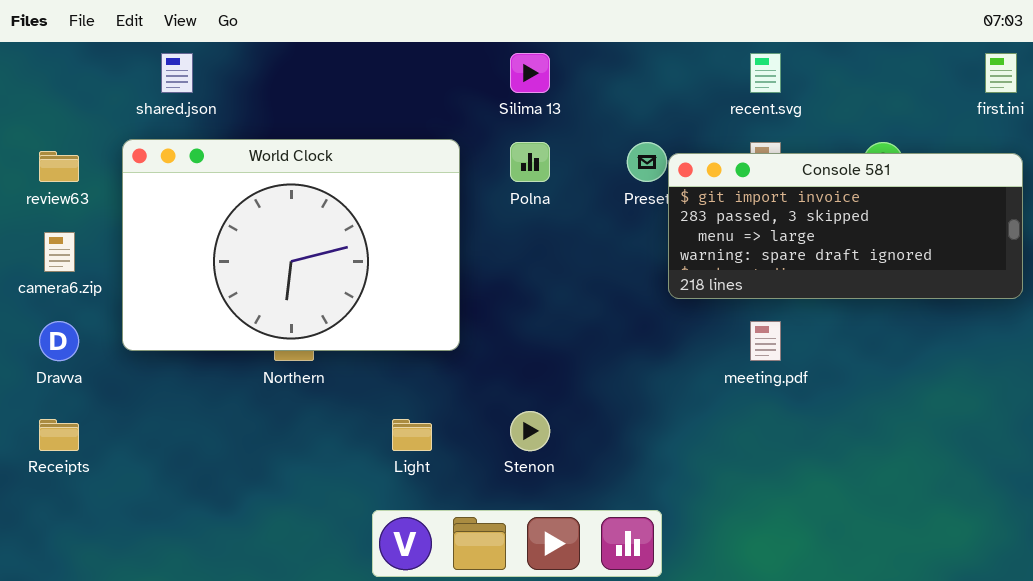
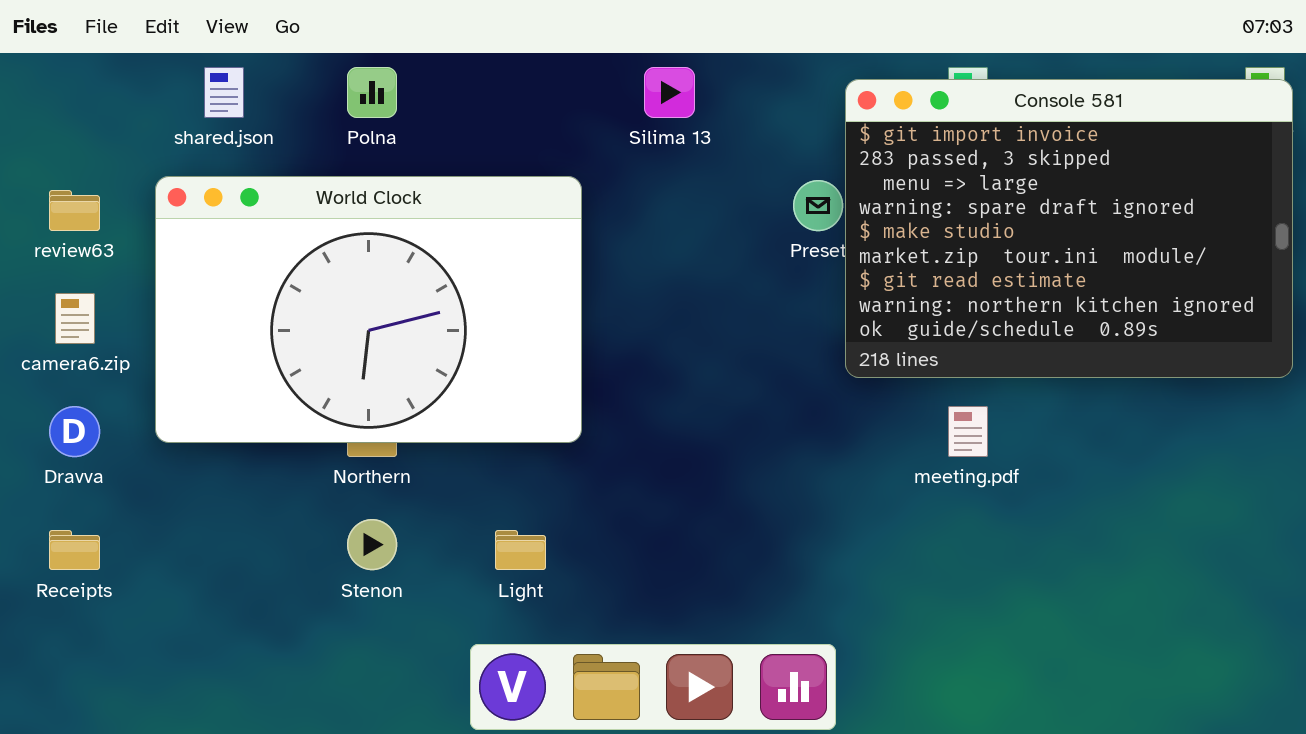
Polna: [510,142,550,182] -> [347,67,397,118], moved
Console 581: [668,153,1023,299] -> [845,79,1293,378], resized
Stenon: [510,411,550,451] -> [347,519,397,570], moved

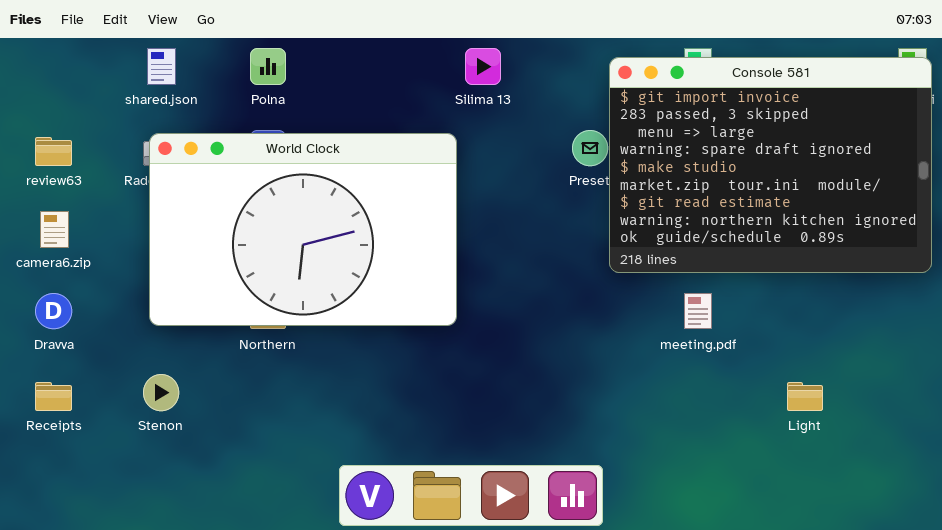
World Clock: [155,176,582,443] -> [149,133,457,326], moved
Stenon: [347,519,397,570] -> [143,374,179,411], moved
Light: [495,530,546,570] -> [787,382,823,411], moved

